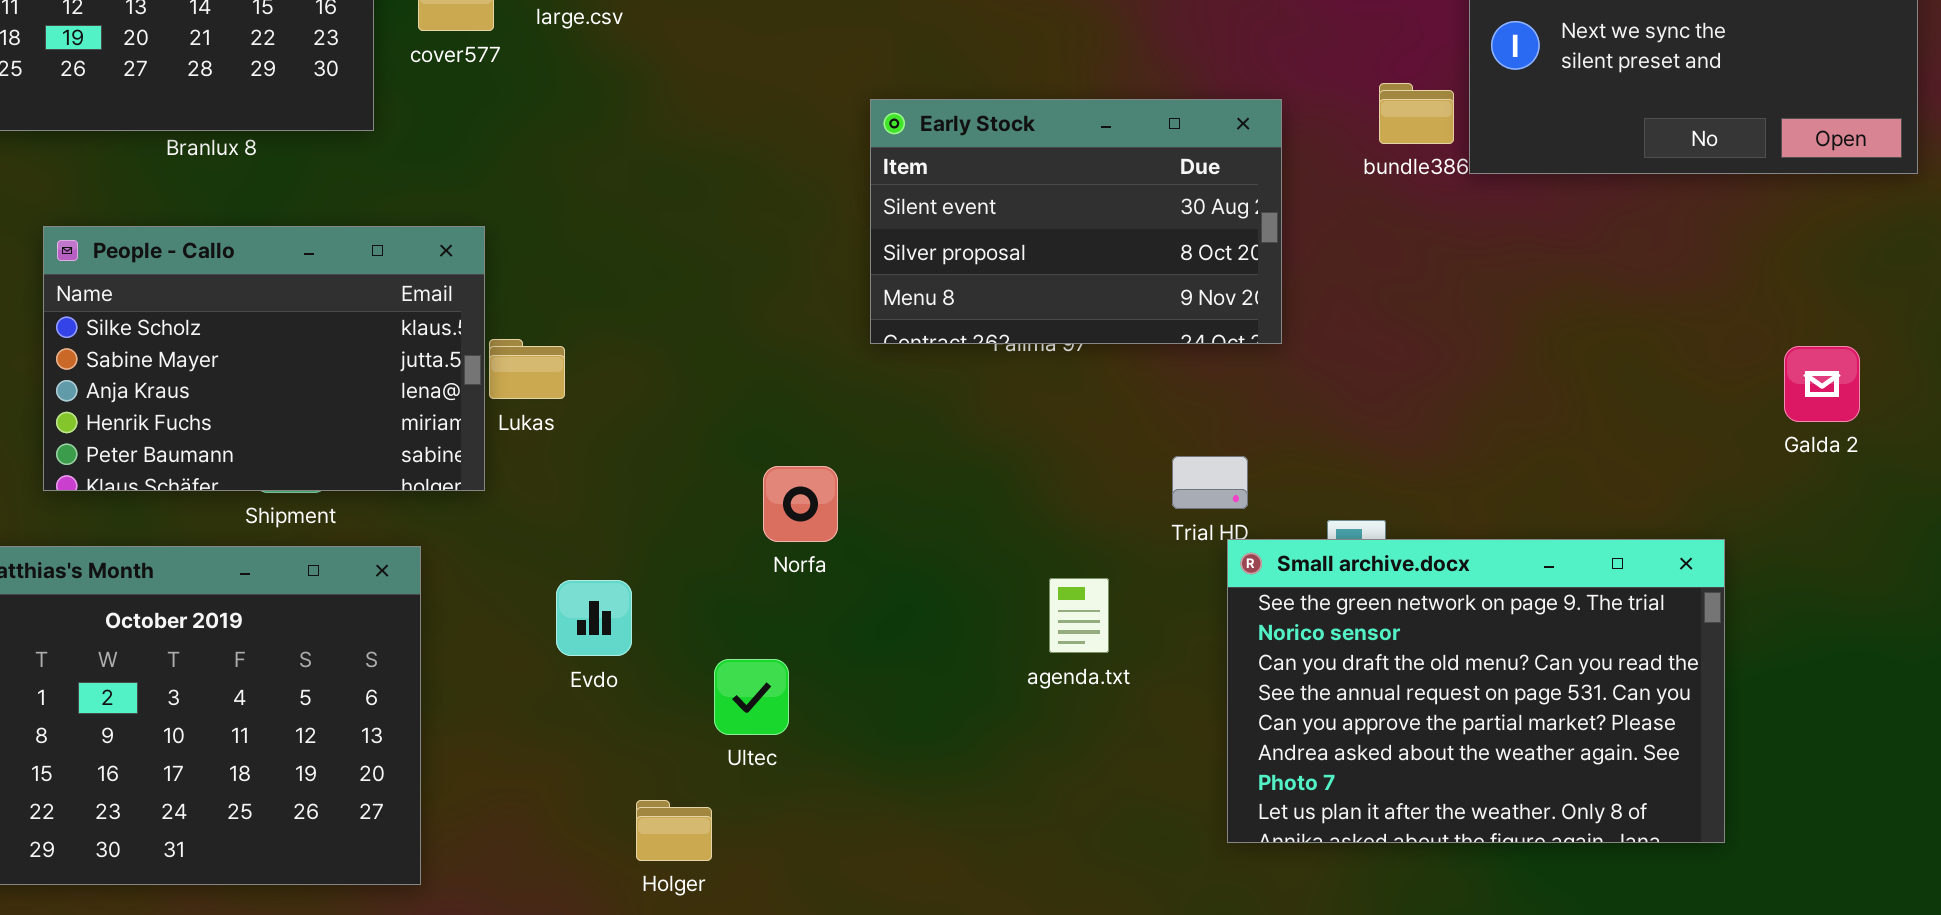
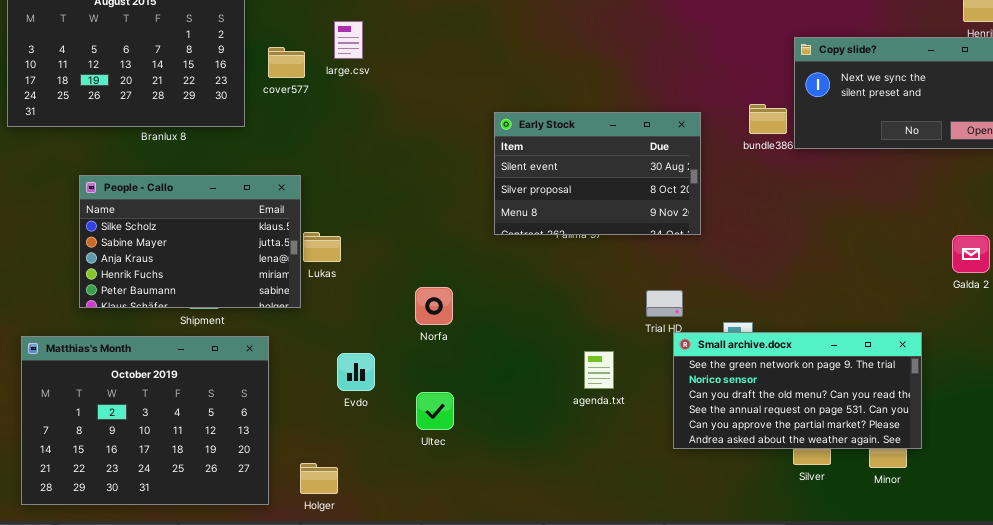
Norfa: [763,466,838,542] -> [415,287,453,325], moved
Small archive.docx: [1227,539,1725,843] -> [673,332,922,449], resized
Holger: [636,800,712,861] -> [300,463,338,494], moved

